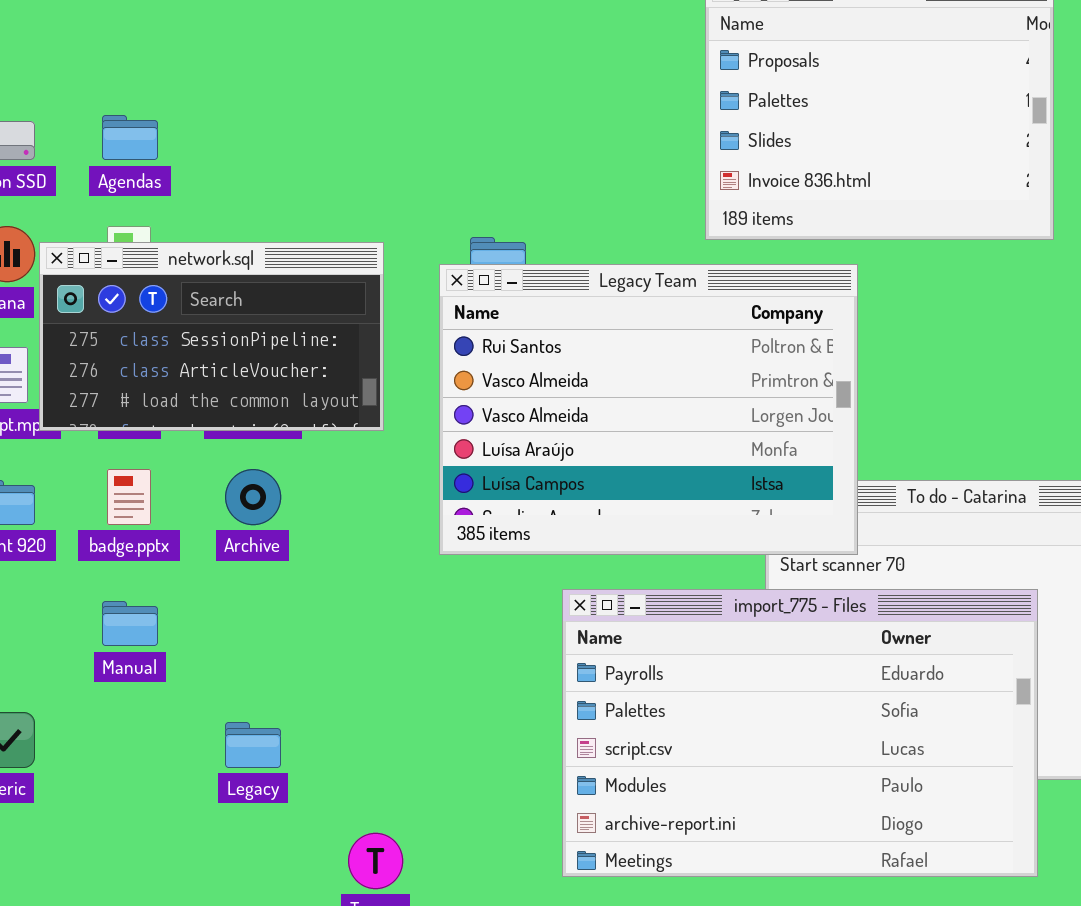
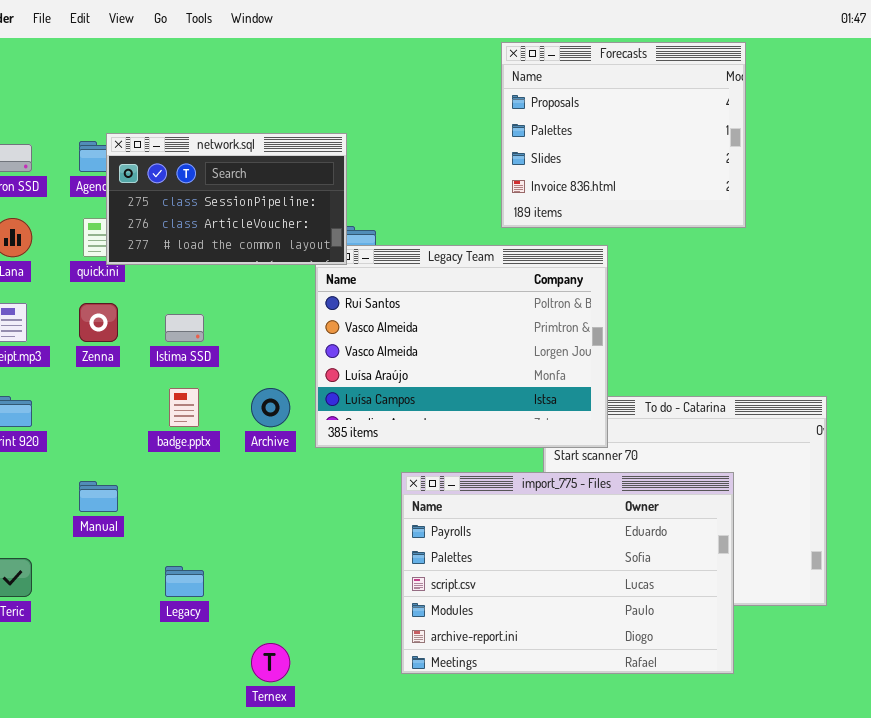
network.sql: [39,242,384,431] -> [106,133,347,265], moved
badge.pptx: [107,469,151,525] -> [169,388,199,427], moved
Archive: [225,469,281,525] -> [251,388,290,427], moved

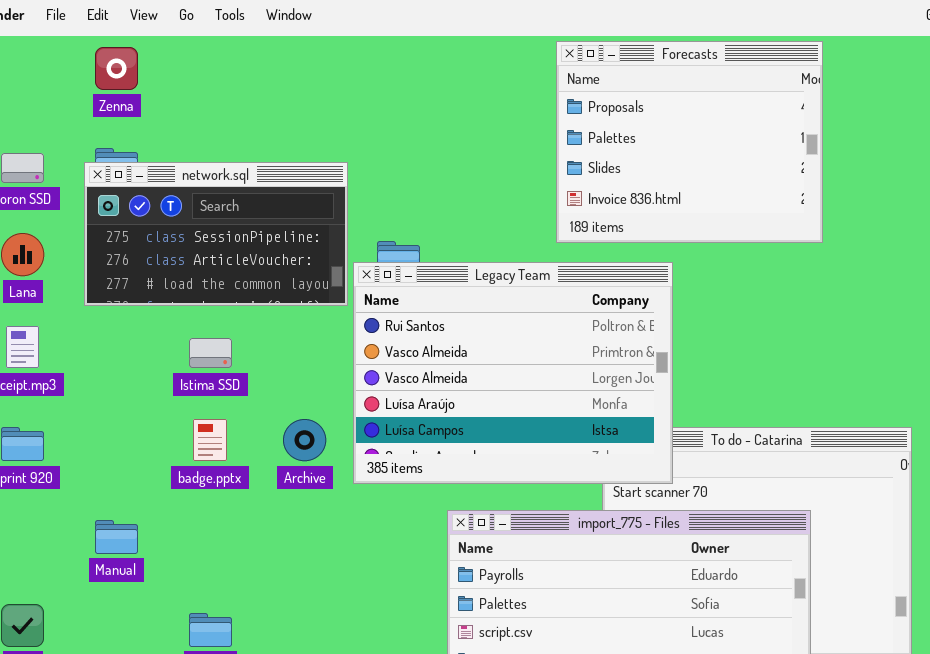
network.sql: [106,133,347,265] -> [84,162,348,306], moved
Zenna: [79,303,118,342] -> [95,47,138,90], moved

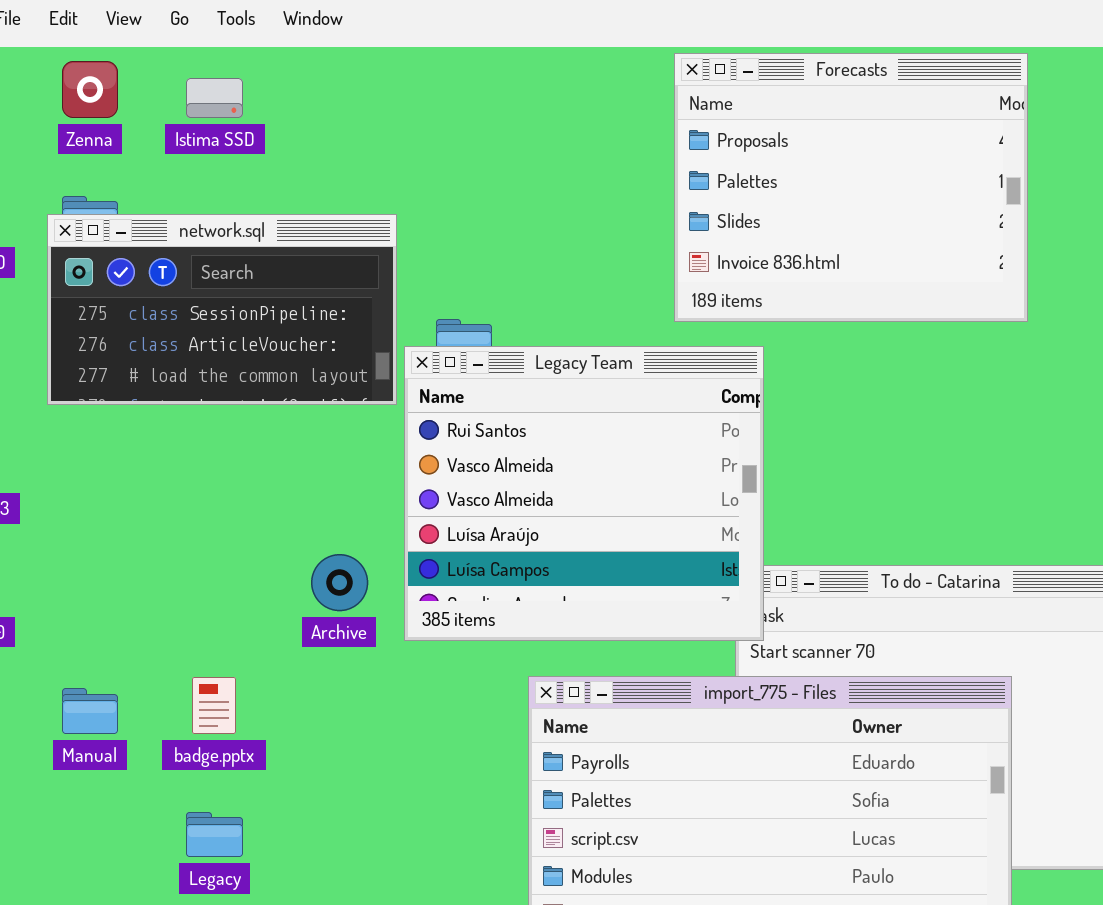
Legacy Team: [353,262,673,484] -> [404,346,764,641], resized
Istima SSD: [189,338,232,368] -> [186,78,243,118], moved
badge.pptx: [193,419,227,461] -> [192,677,236,734], moved

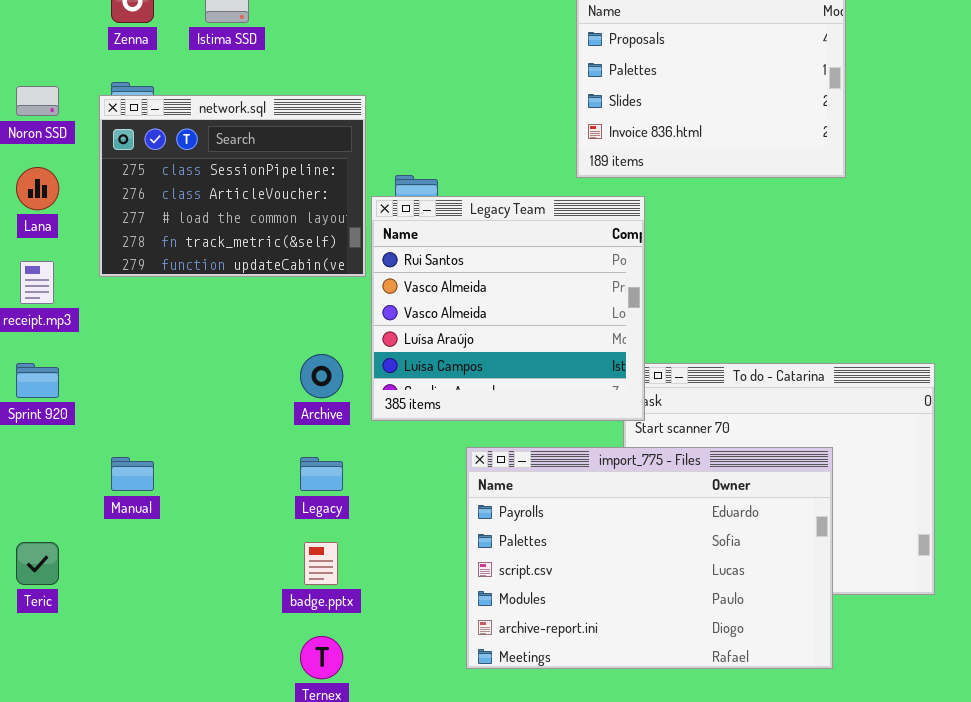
network.sql: [47,214,397,405] -> [99,95,366,277], resized
badge.pptx: [192,677,236,734] -> [304,542,338,585], moved
Legacy: [186,812,243,857] -> [300,457,343,491], moved

